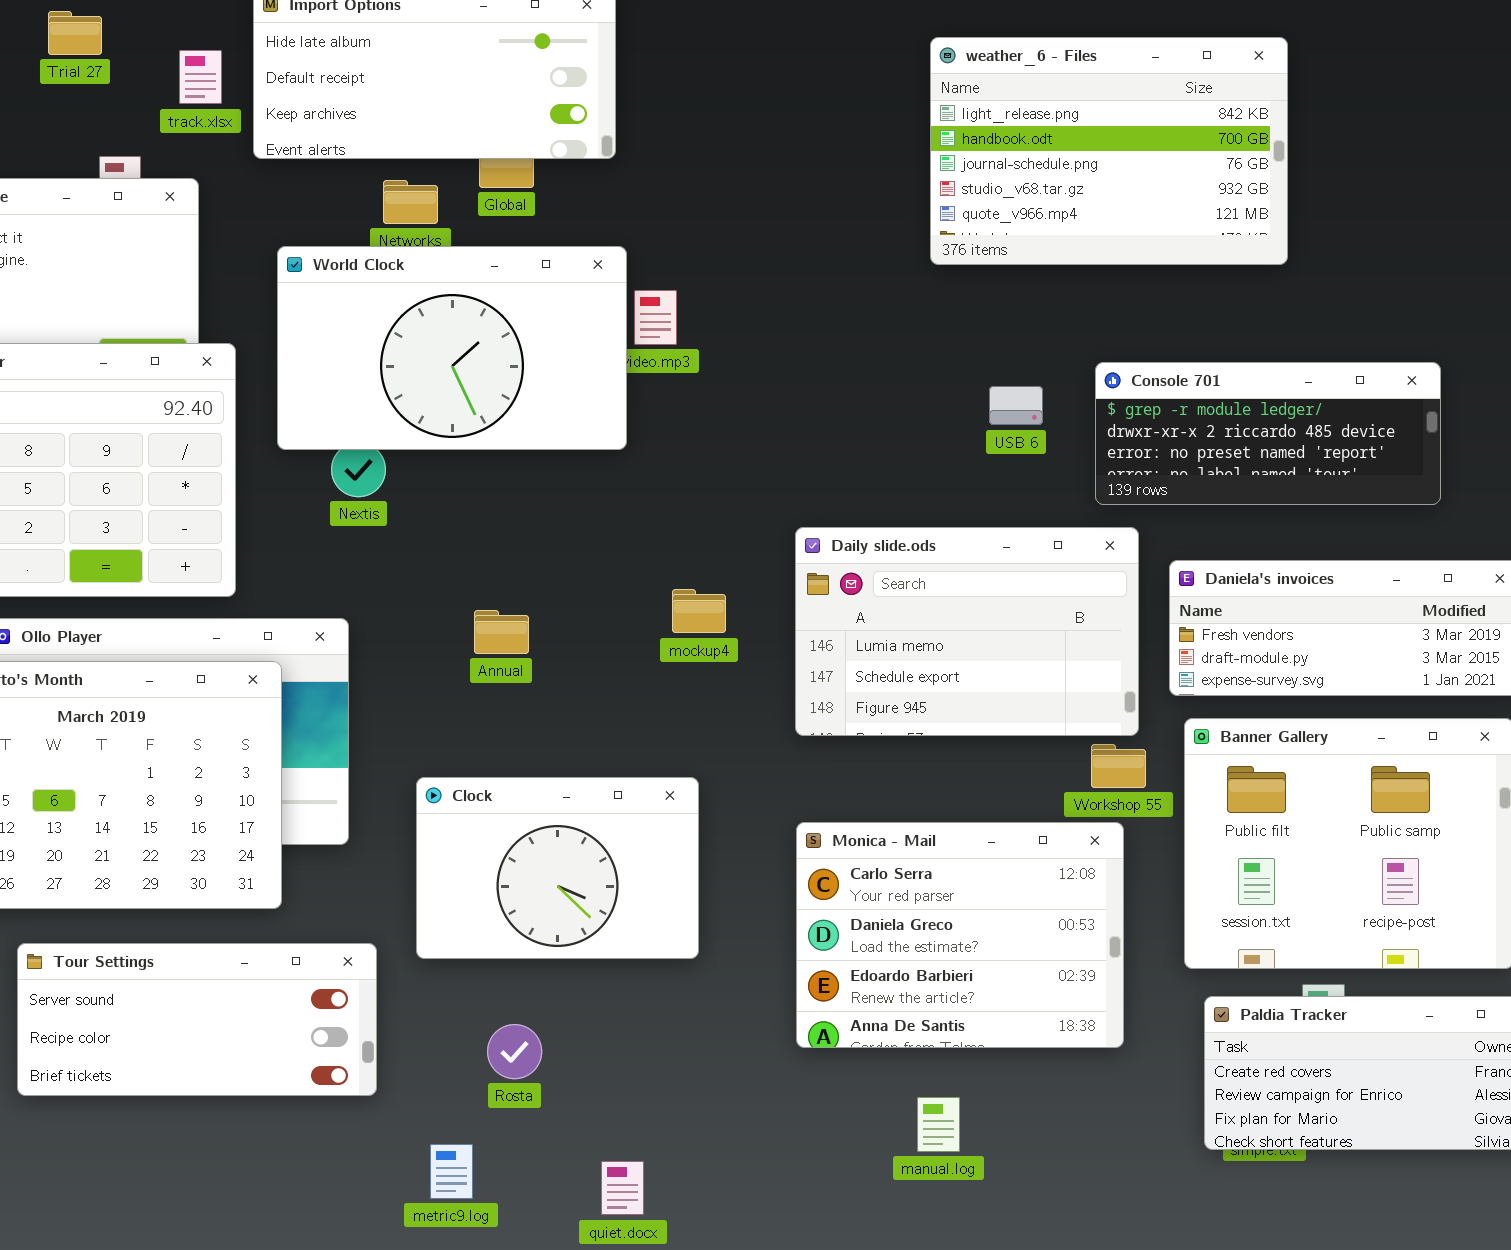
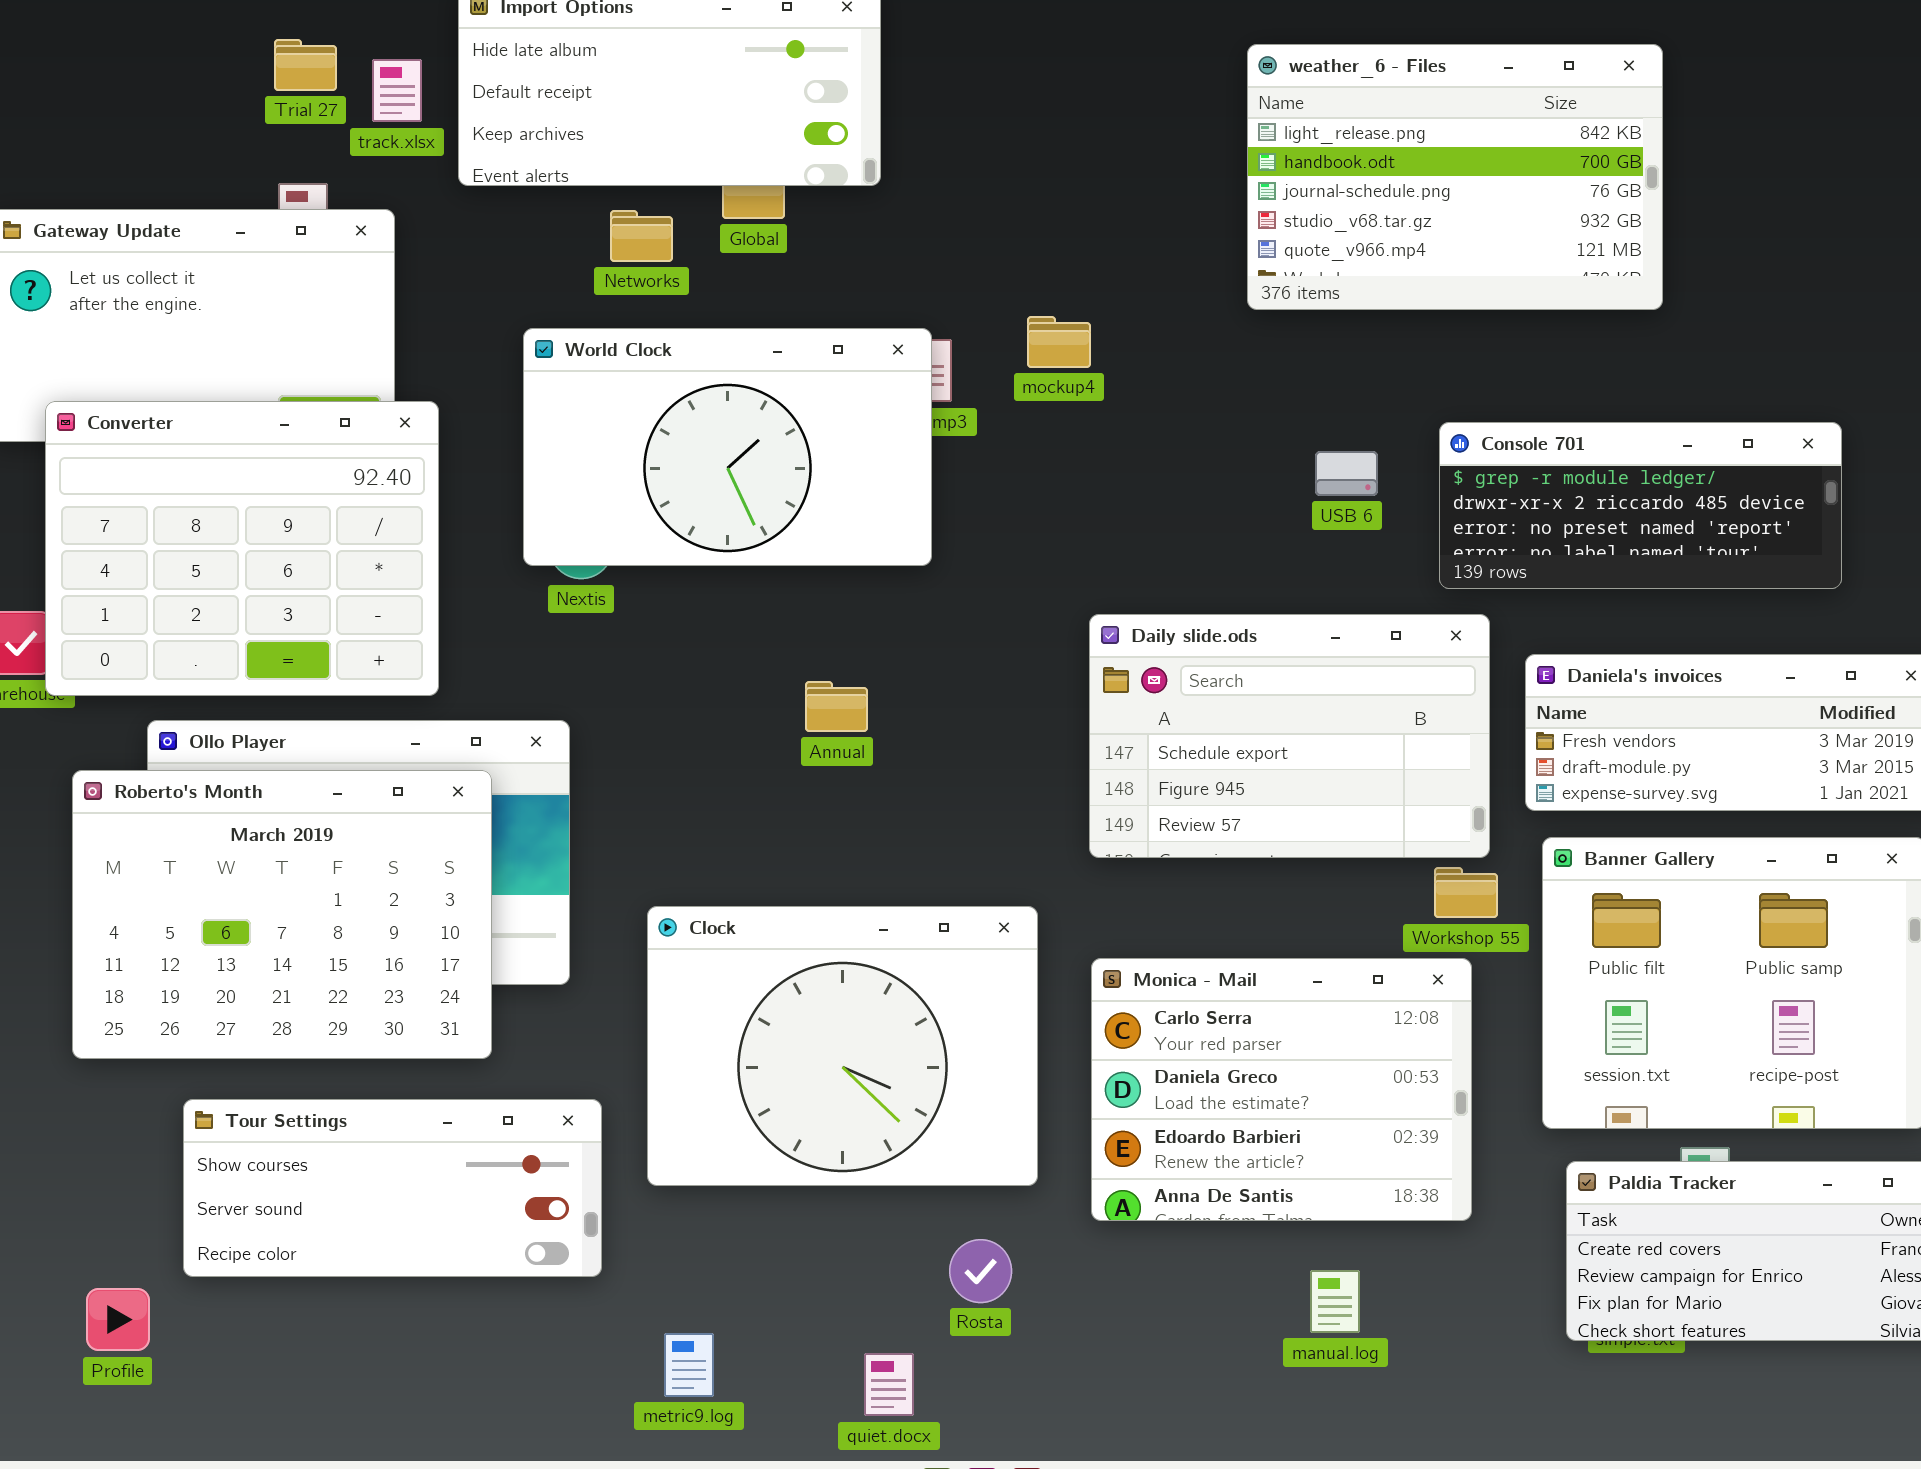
Trial 27: [48,11,102,55] -> [274,39,337,91], moved
World Clock: [277,246,627,450] -> [523,328,932,566], moved
Daily slide.ods: [795,527,1139,736] -> [1089,614,1490,858], scrolled down 1 row
mockup4: [672,589,726,633] -> [1027,316,1091,368], moved
Annual: [474,610,529,654] -> [805,681,868,732], moved
Clock: [416,777,699,959] -> [647,906,1038,1186], resized
Tour Settings: [17,943,377,1096] -> [183,1099,602,1277], scrolled up 1 row
Rosta: [487,1024,542,1079] -> [949,1239,1012,1303], moved
manual.log: [917,1097,960,1152] -> [1310,1270,1360,1333], moved

